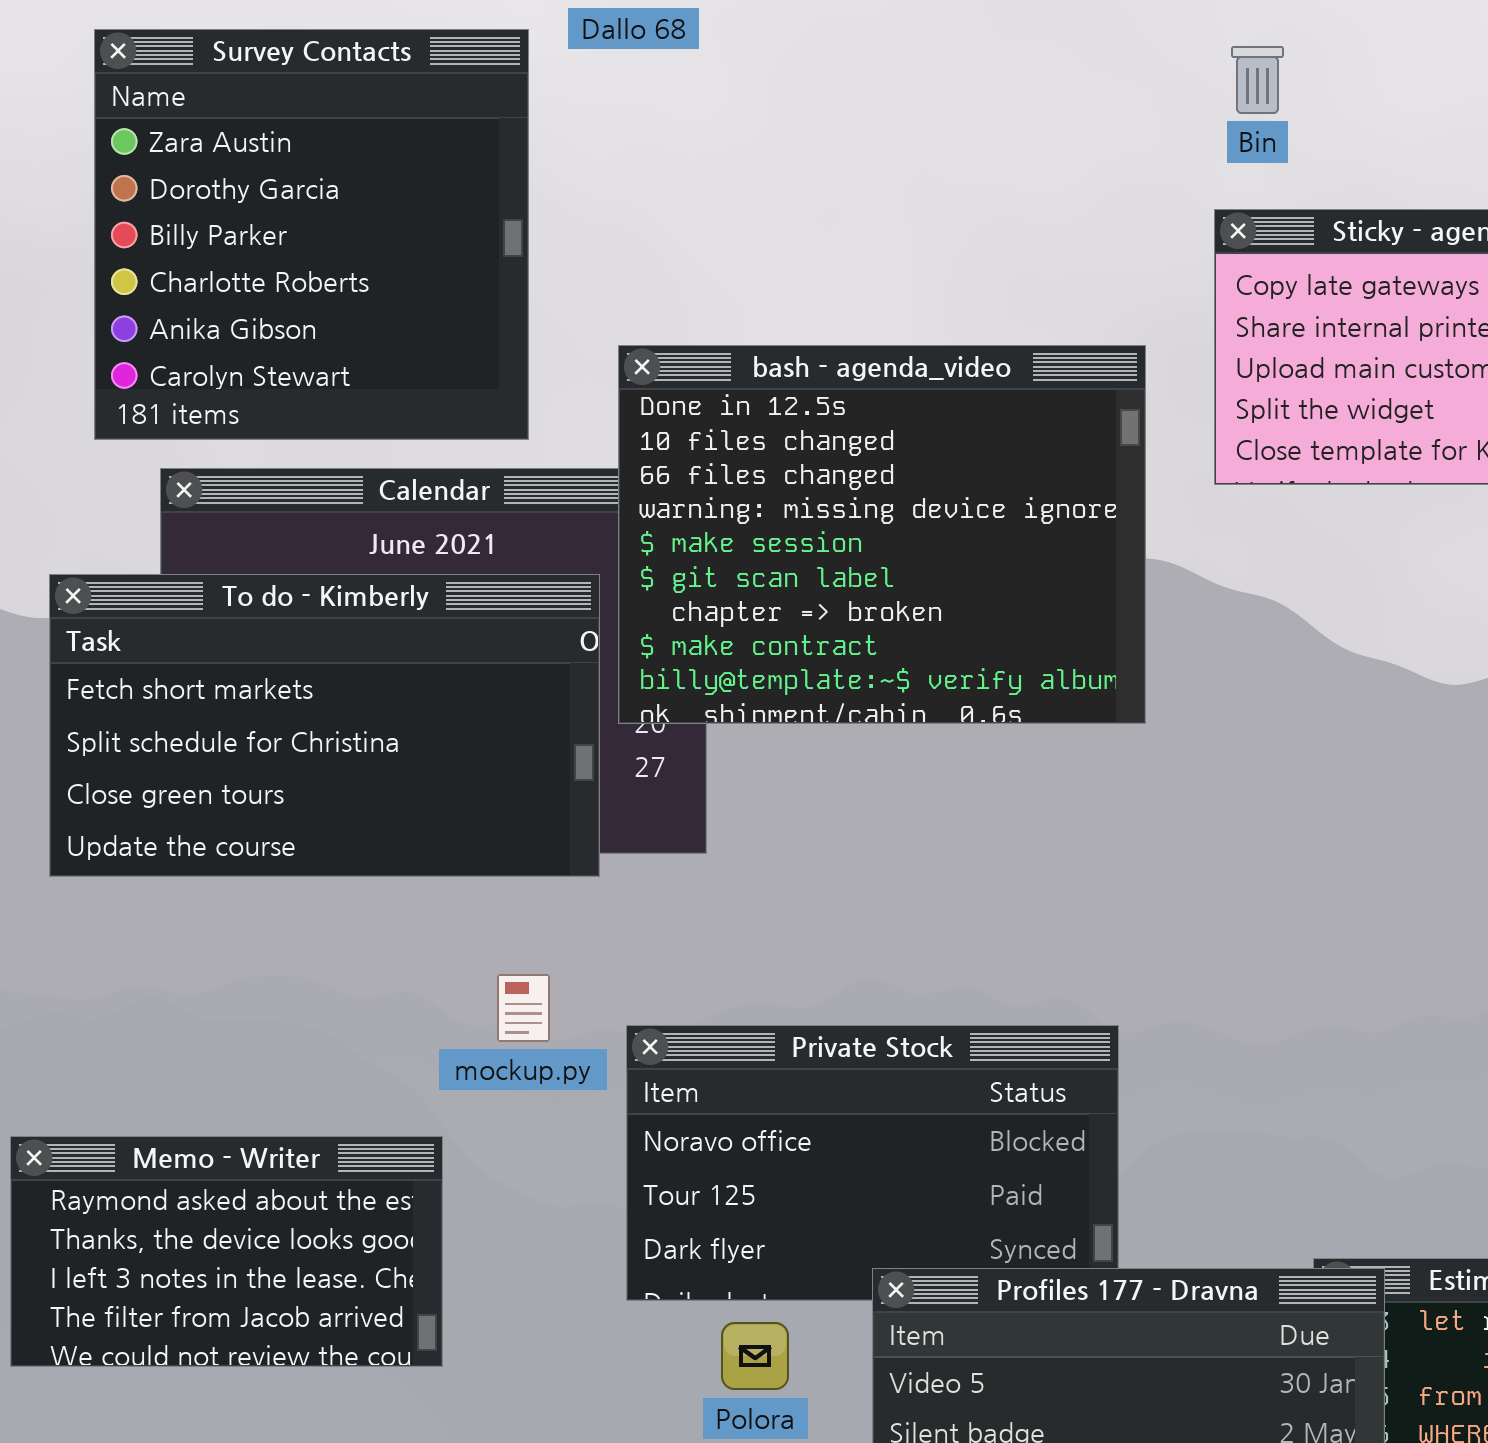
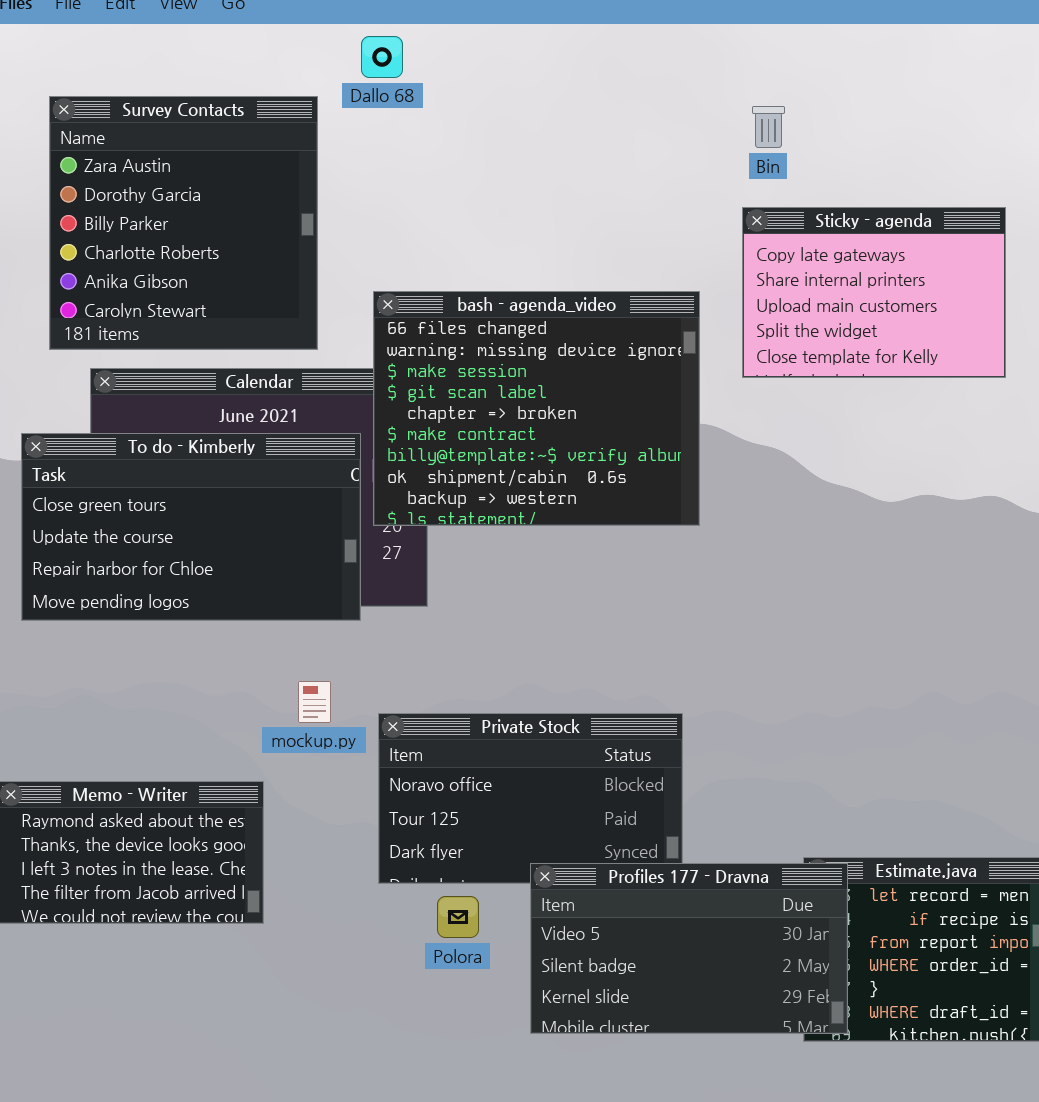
bash - agenda_video: [618,345,1146,724] -> [373,291,700,526], scrolled down 2 rows
To do - Kimberly: [49,574,600,877] -> [21,433,361,621], scrolled down 2 rows

